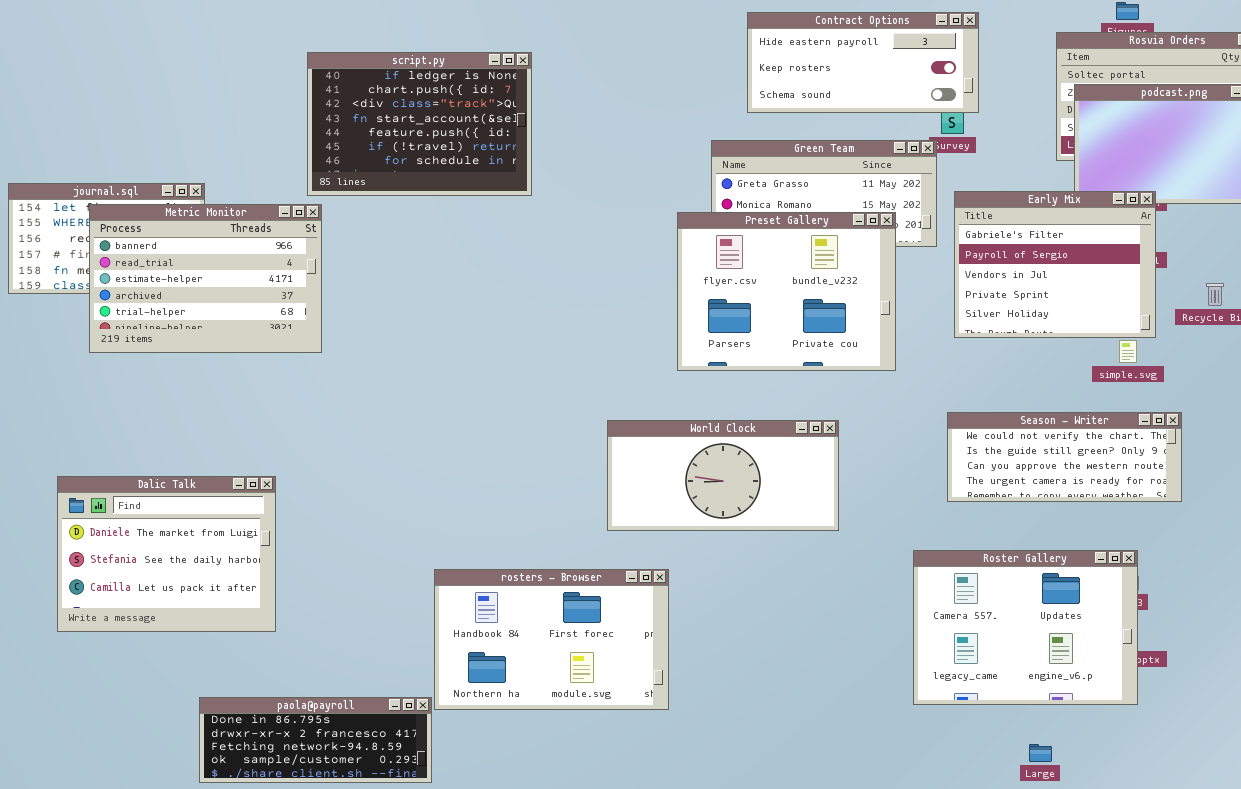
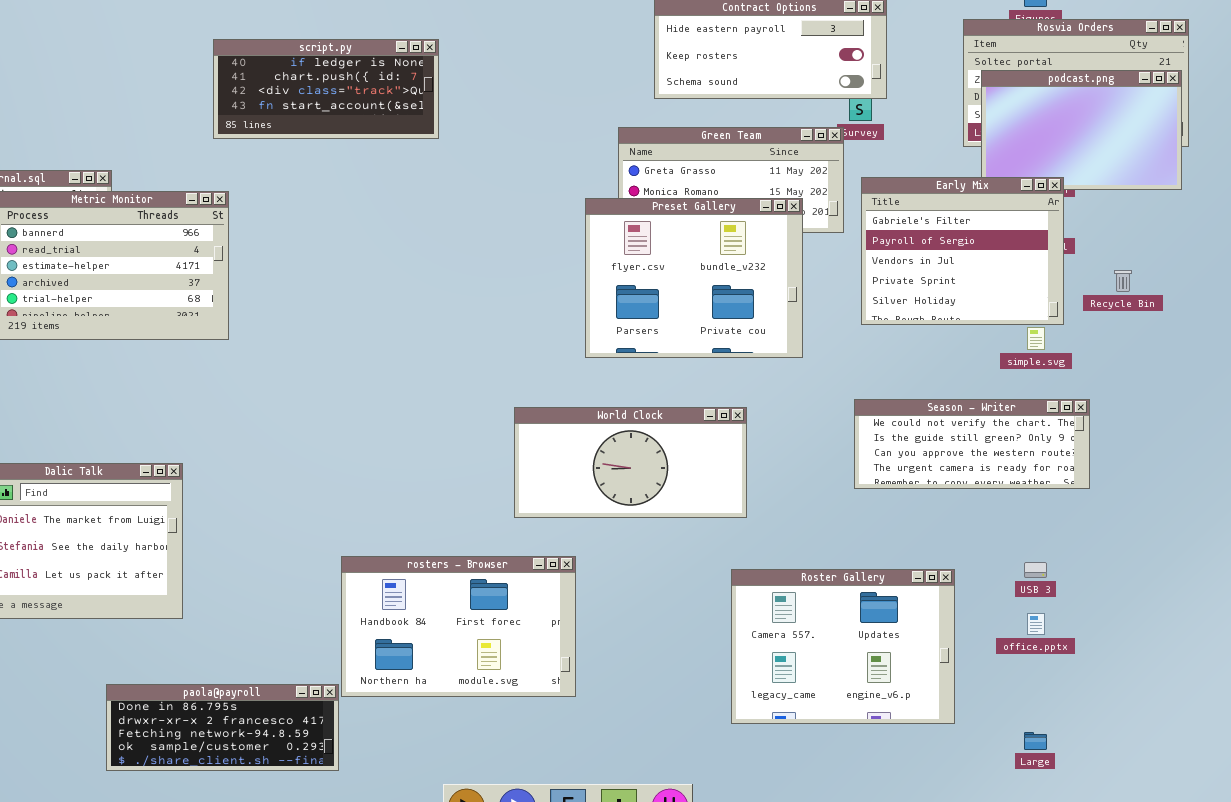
script.py: [307,52,532,196] -> [213,39,439,139], resized
Roster Gallery: [913,550,1138,705] -> [731,569,955,724], moved
Large: [1029,744,1052,762] -> [1024,732,1047,750], moved

